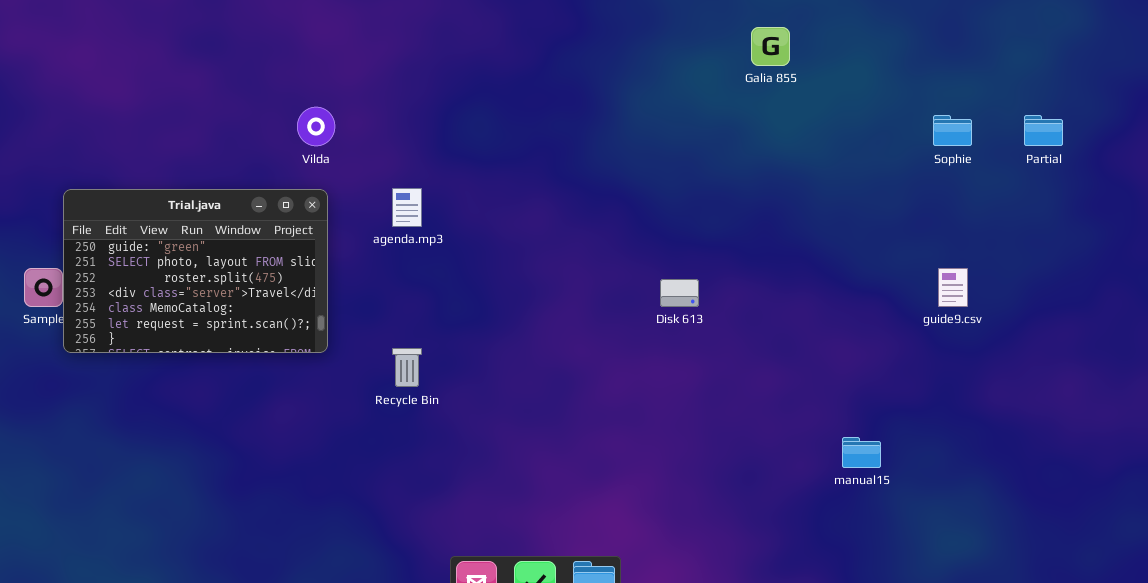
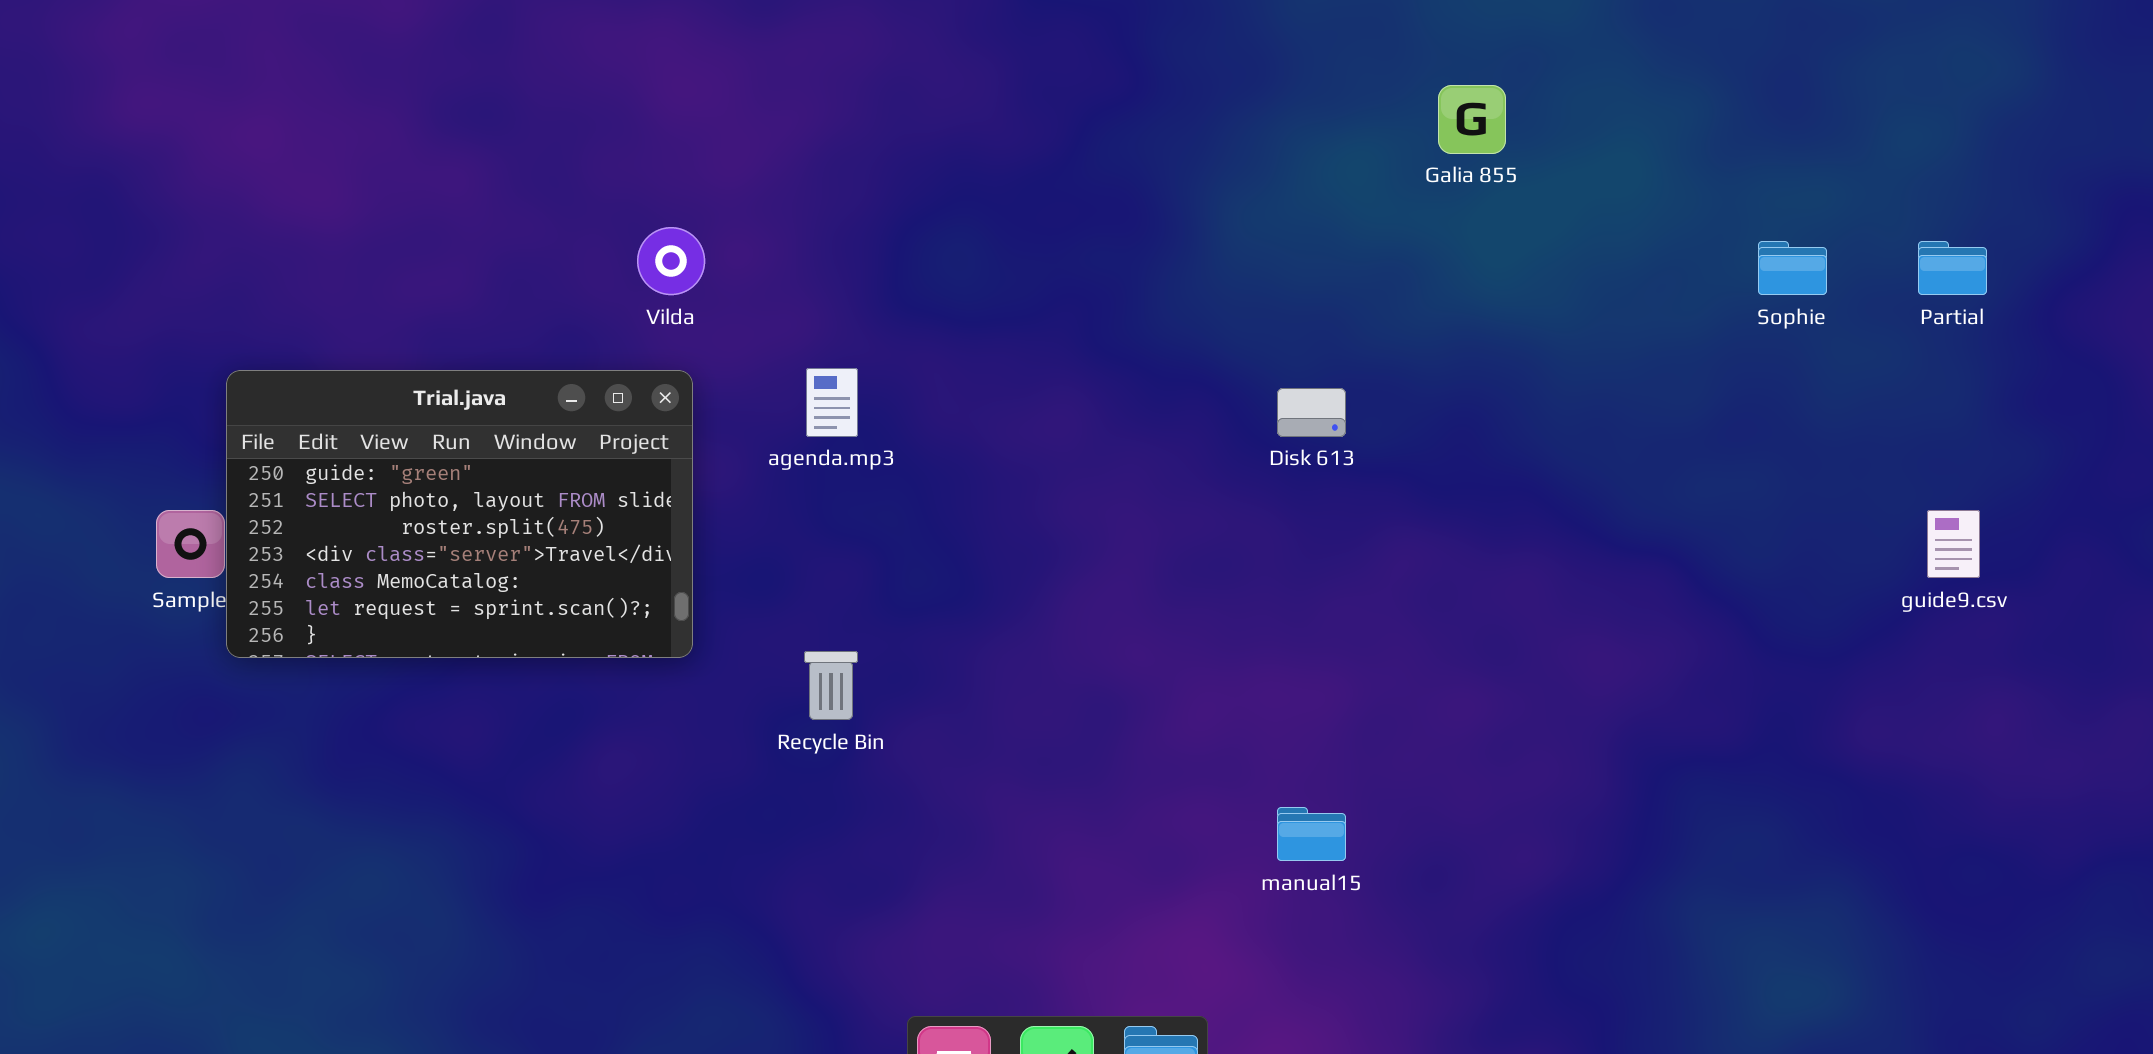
guide9.csv: [938,268,968,307] -> [1927,510,1980,578], moved
Disk 613: [660,279,699,307] -> [1277,388,1346,437], moved
manual15: [842,437,881,468] -> [1277,807,1346,861], moved

